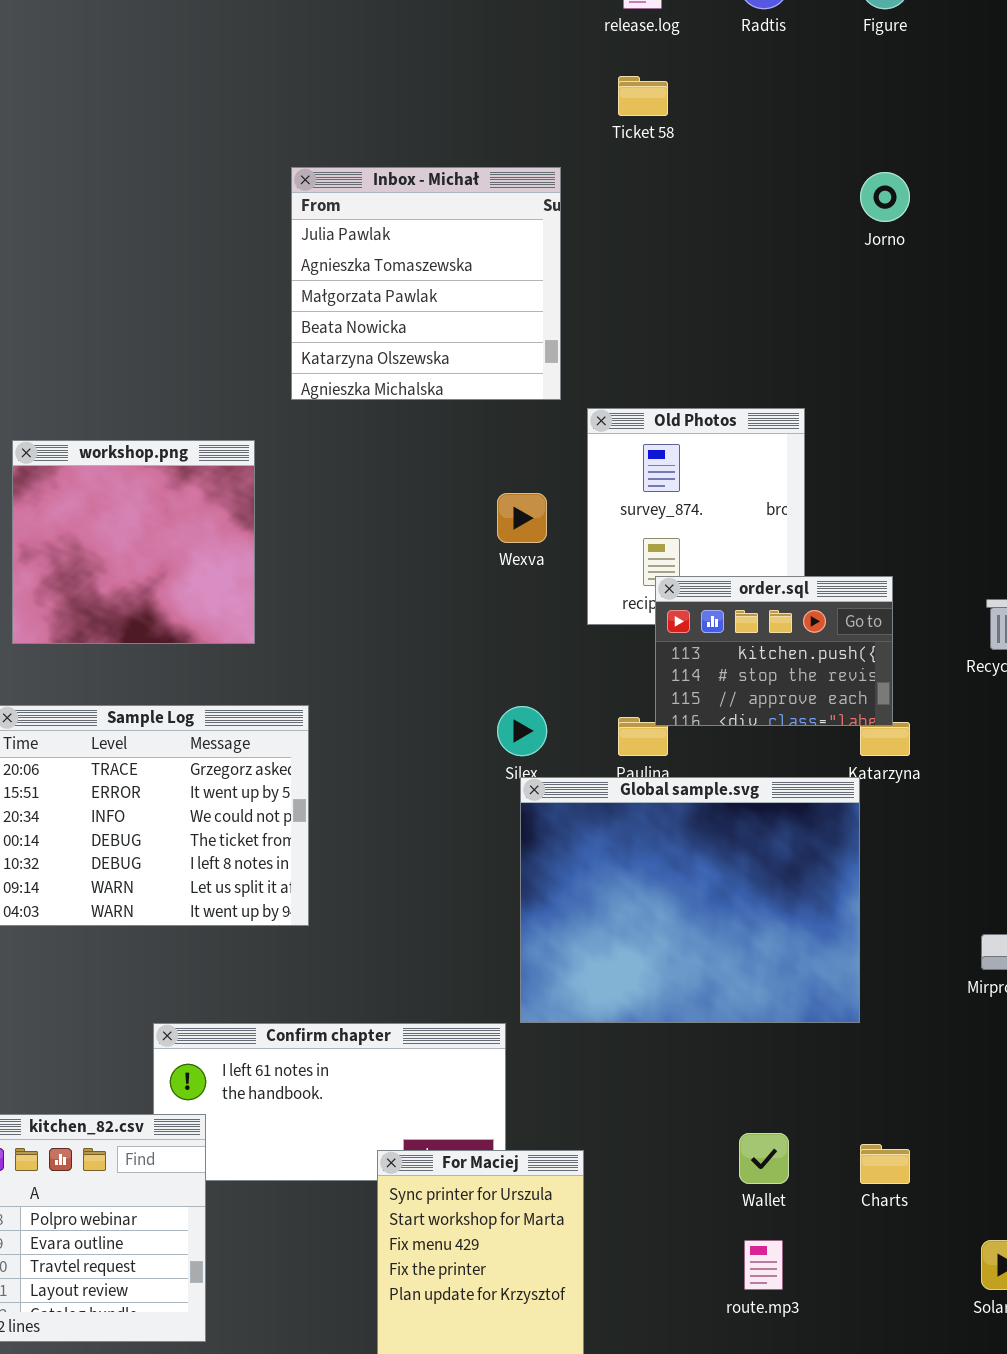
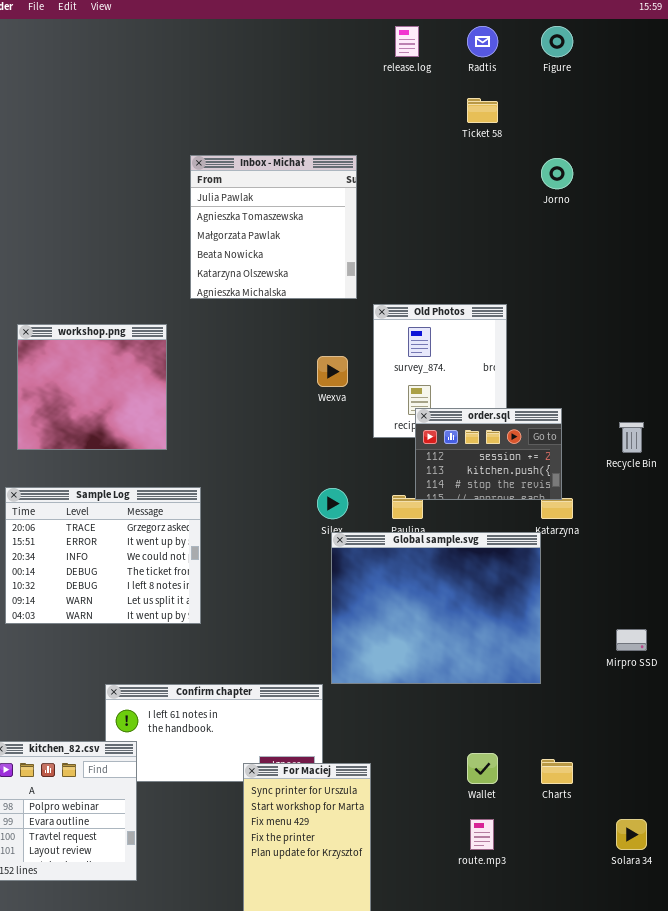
Ticket 58: [618,76,668,116] -> [467,98,498,123], moved
order.sql: [655,576,893,726] -> [415,408,562,500], scrolled up 1 row

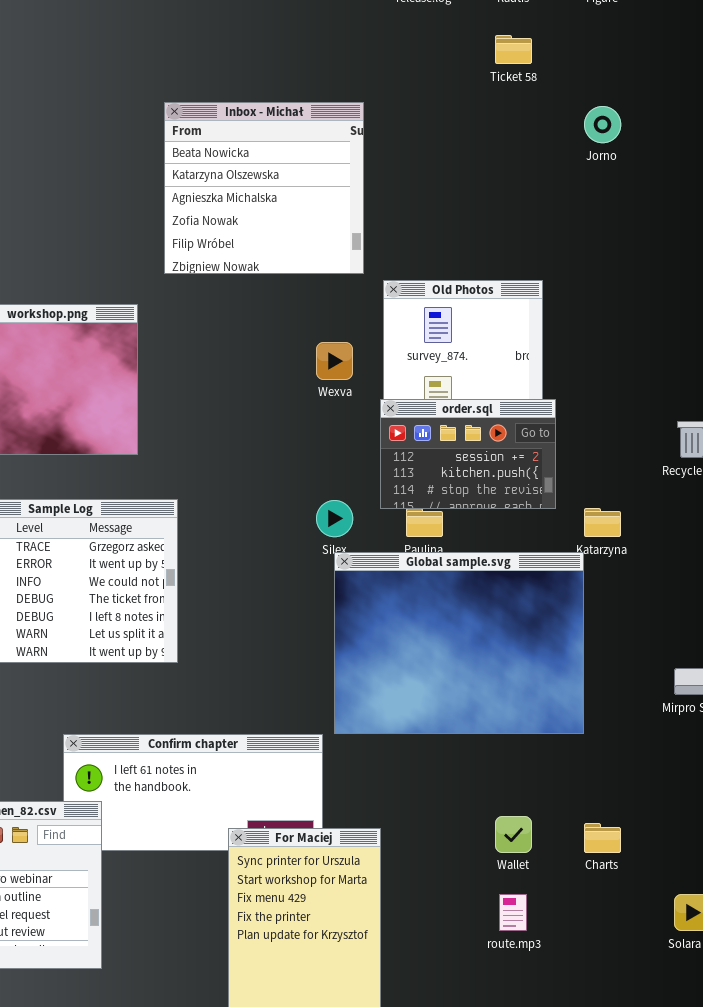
Inbox - Michał: [190,155,357,299] -> [164,102,364,274], scrolled down 3 rows
order.sql: [415,408,562,500] -> [380,399,556,509], moved

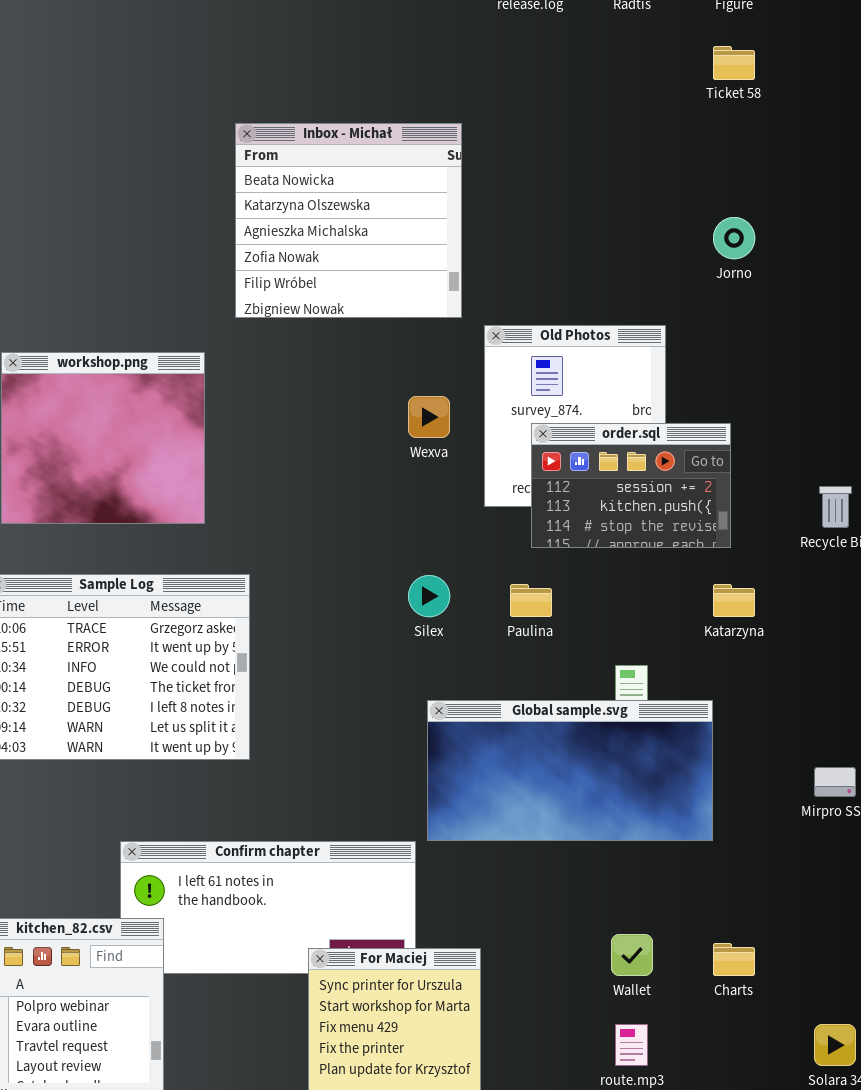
Ticket 58: [495,35,532,64] -> [713,46,755,80], moved
Jorno: [584,106,621,143] -> [713,217,755,259], moved
order.sql: [380,399,556,509] -> [531,423,731,548], moved
Global sample.svg: [334,552,584,734] -> [427,700,713,841], resized

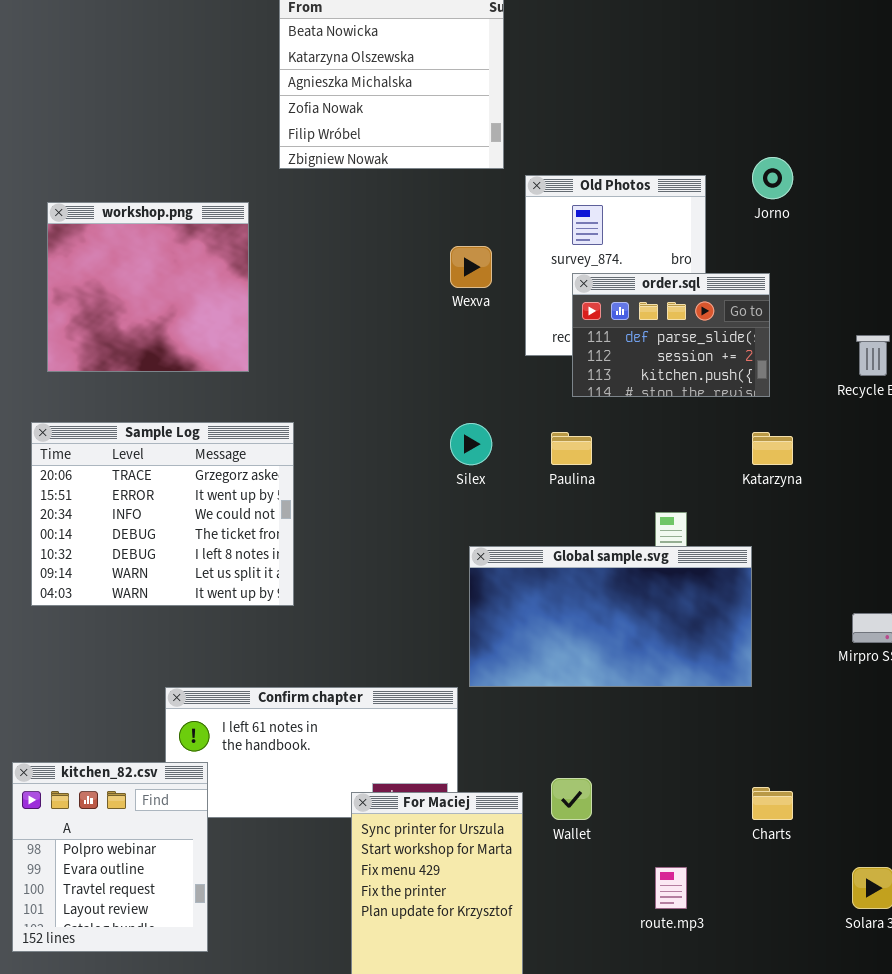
Jorno: [713,217,755,259] -> [752,157,793,199], moved
order.sql: [531,423,731,548] -> [572,273,770,397], scrolled up 1 row
Wallet: [611,934,653,976] -> [551,778,592,820], moved

